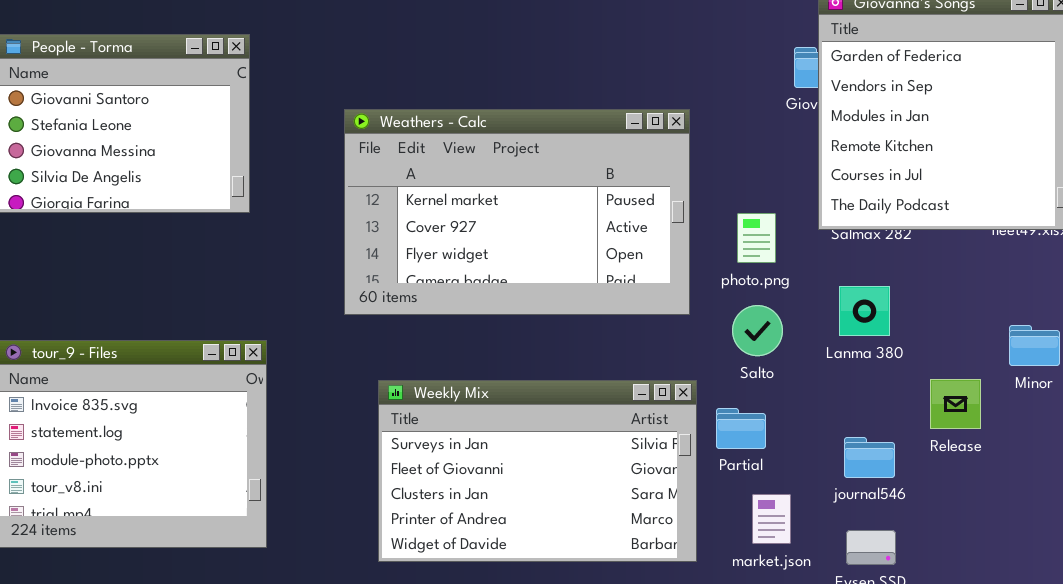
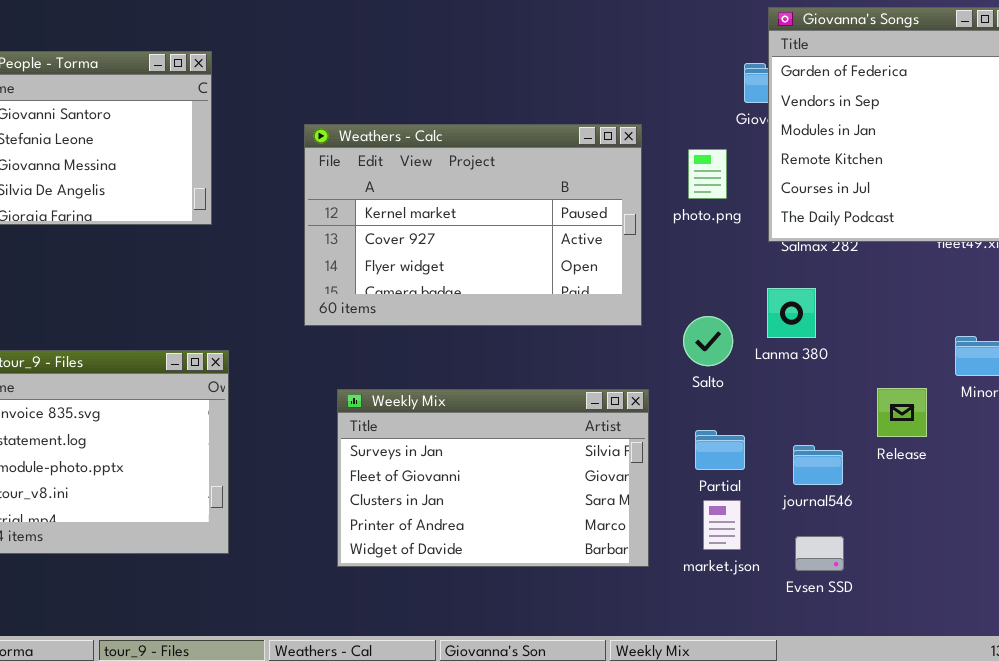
photo.png: [737,213,776,263] -> [688,149,727,199], moved
Lanma 380: [839,286,890,336] -> [767,288,816,338], moved
Partial: [716,408,766,449] -> [695,430,745,470], moved

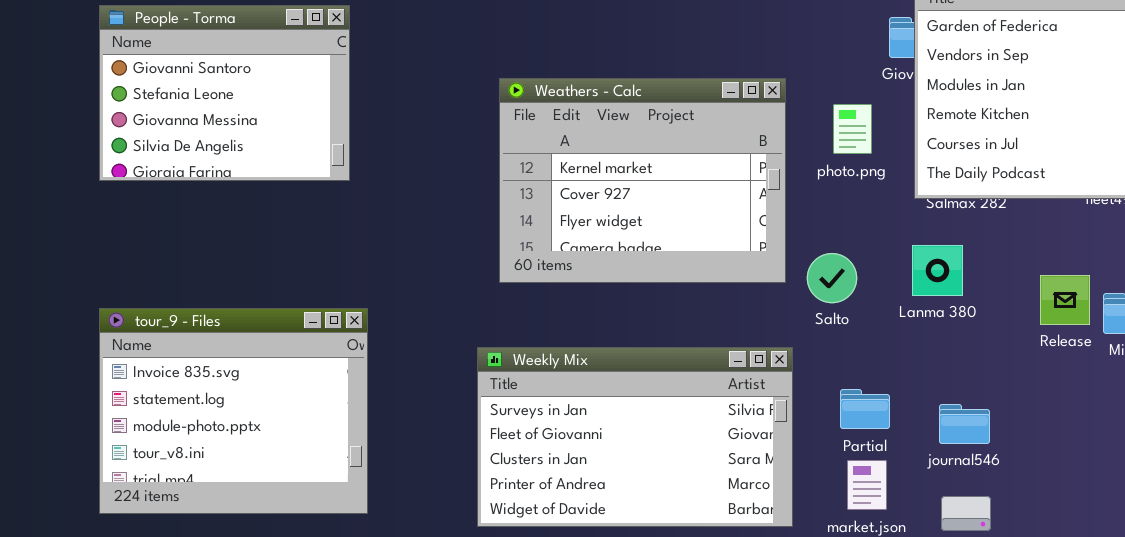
Weathers - Calc: [304,124,642,326] -> [499,78,786,283], resized
Salto: [683,316,733,366] -> [807,253,857,303], moved
Release: [877,388,927,437] -> [1040,275,1090,325], moved

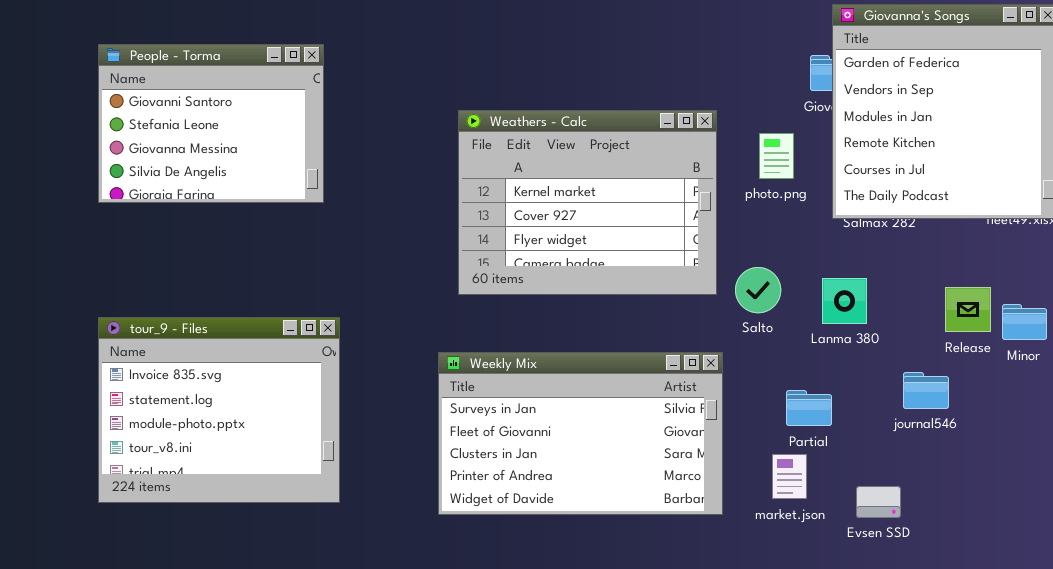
Lanma 380: [912,245,963,296] -> [822,278,867,324], moved
Partial: [840,389,890,429] -> [786,390,832,426], moved
journal546: [939,404,990,444] -> [903,372,949,409], moved

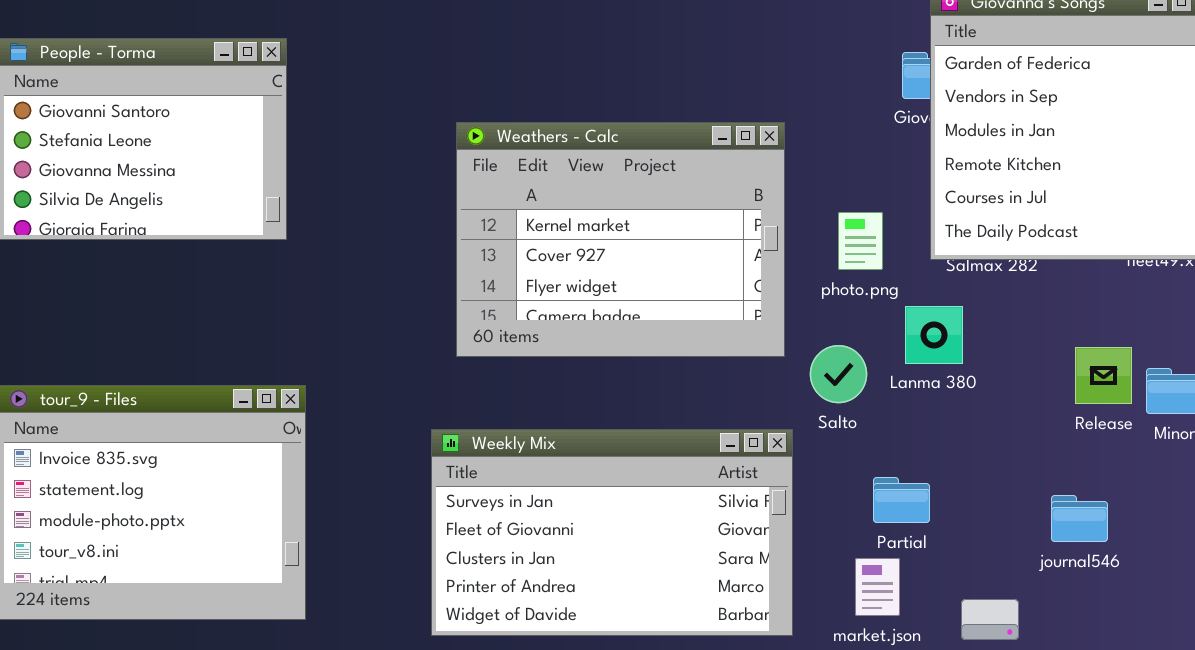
photo.png: [759,133,794,179] -> [838,212,883,270], moved
Salto: [735,267,781,313] -> [810,345,867,403], moved
Lanma 380: [822,278,867,324] -> [905,306,963,364], moved
journal546: [903,372,949,409] -> [1051,495,1108,542], moved

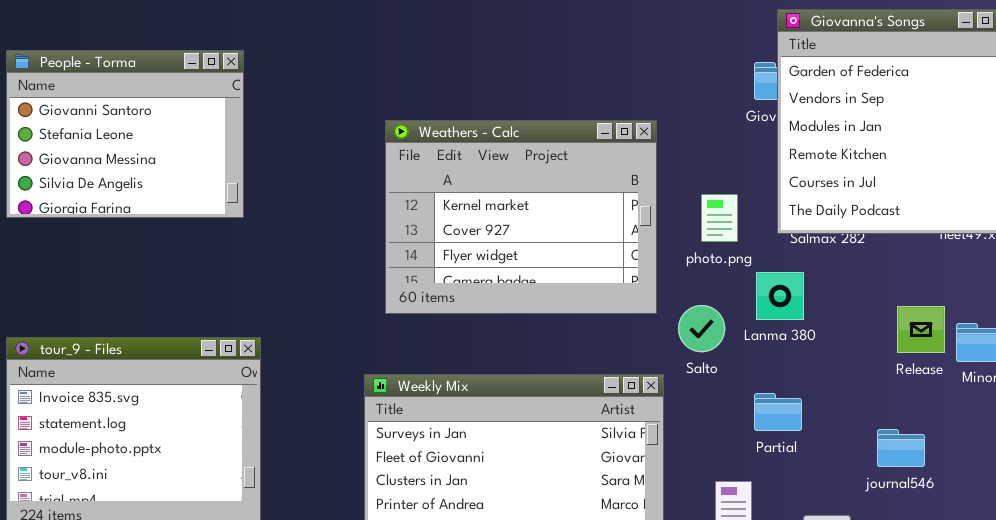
Partial: [873,477,930,523] -> [754,393,802,431], moved

